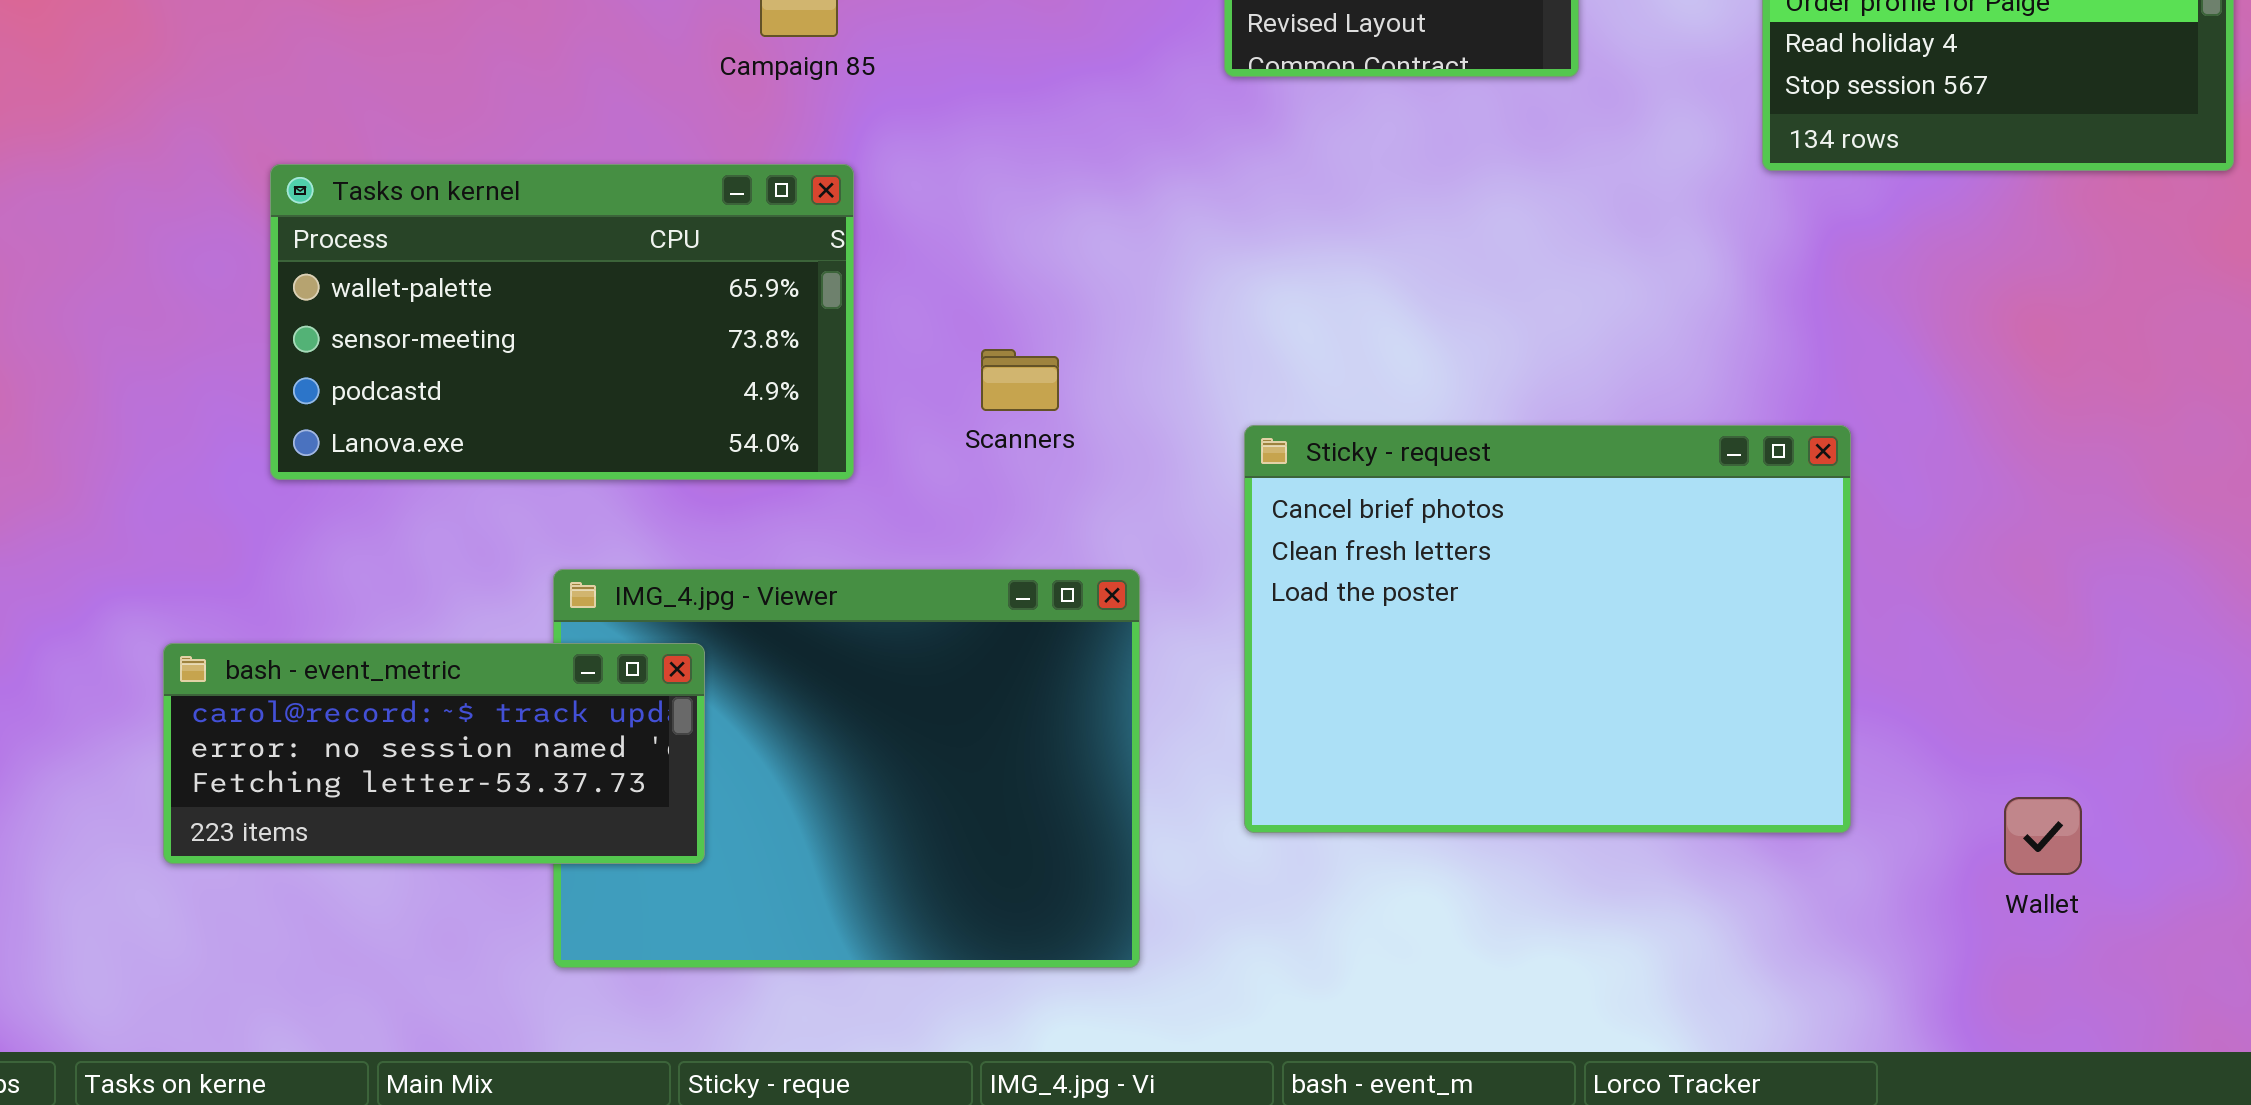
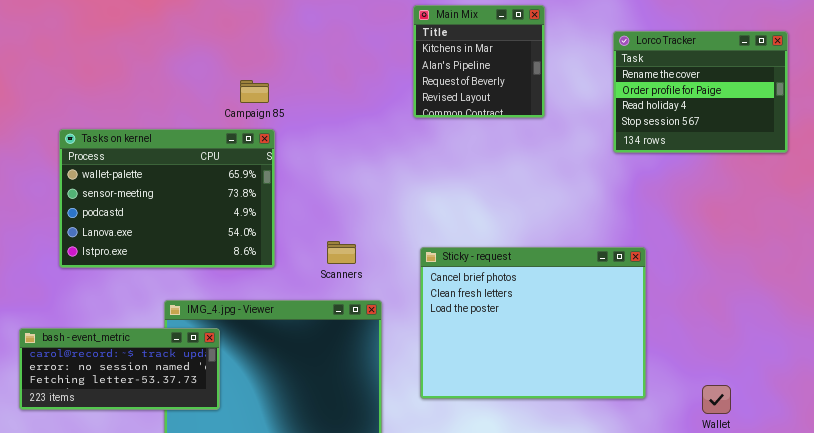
Tasks on kernel: [270,164,854,480] -> [59,129,275,268], resized
Scanners: [981,349,1059,411] -> [327,241,356,264], moved

